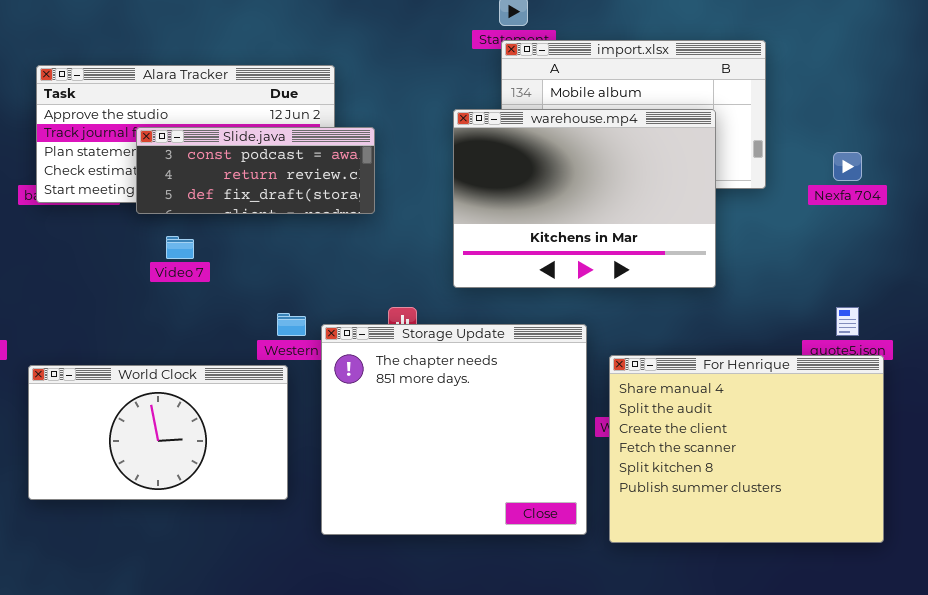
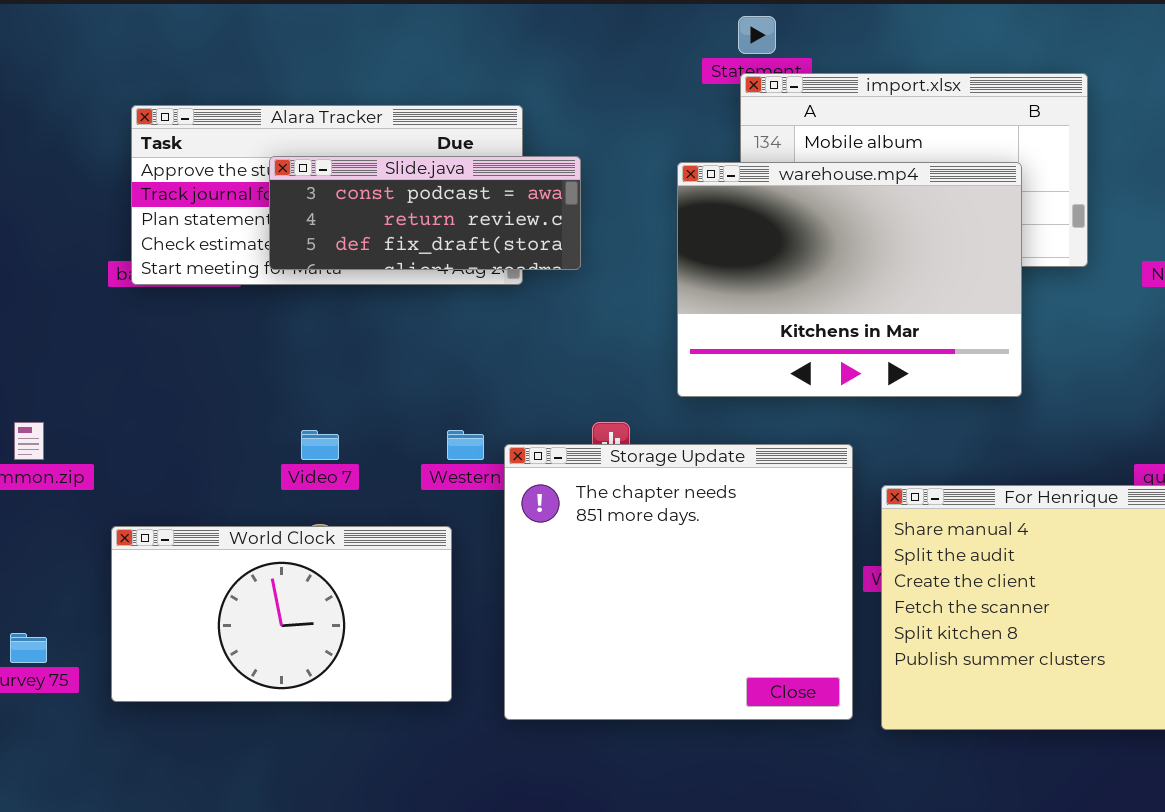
Slide.java: [136,127,375,214] -> [269,156,581,270], moved
Video 7: [166,236,194,259] -> [301,430,339,460], moved
World Clock: [28,365,288,500] -> [111,526,452,702], moved

